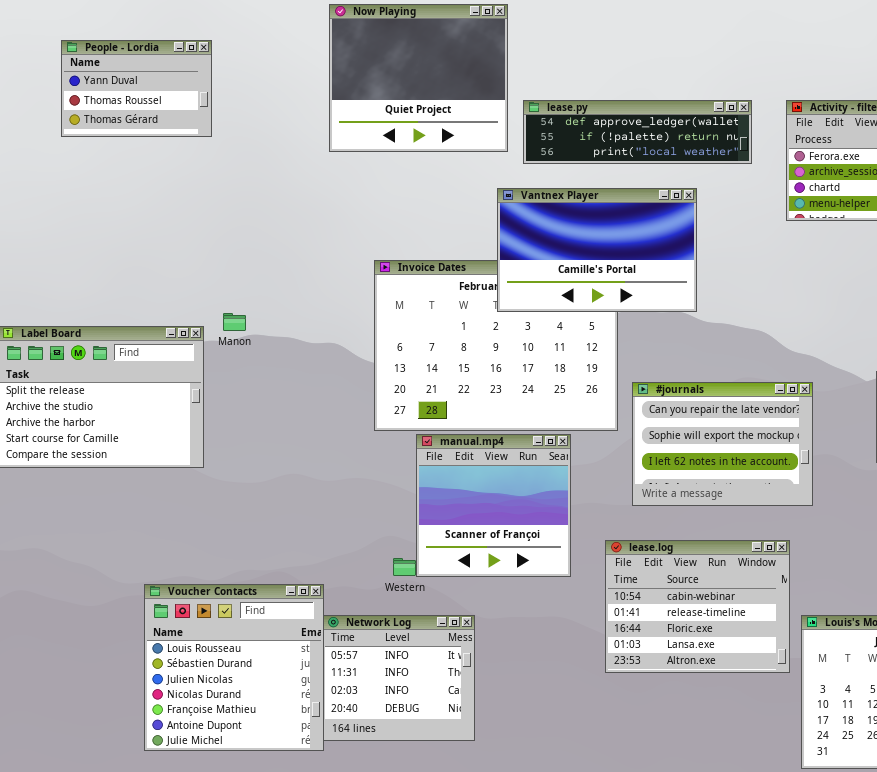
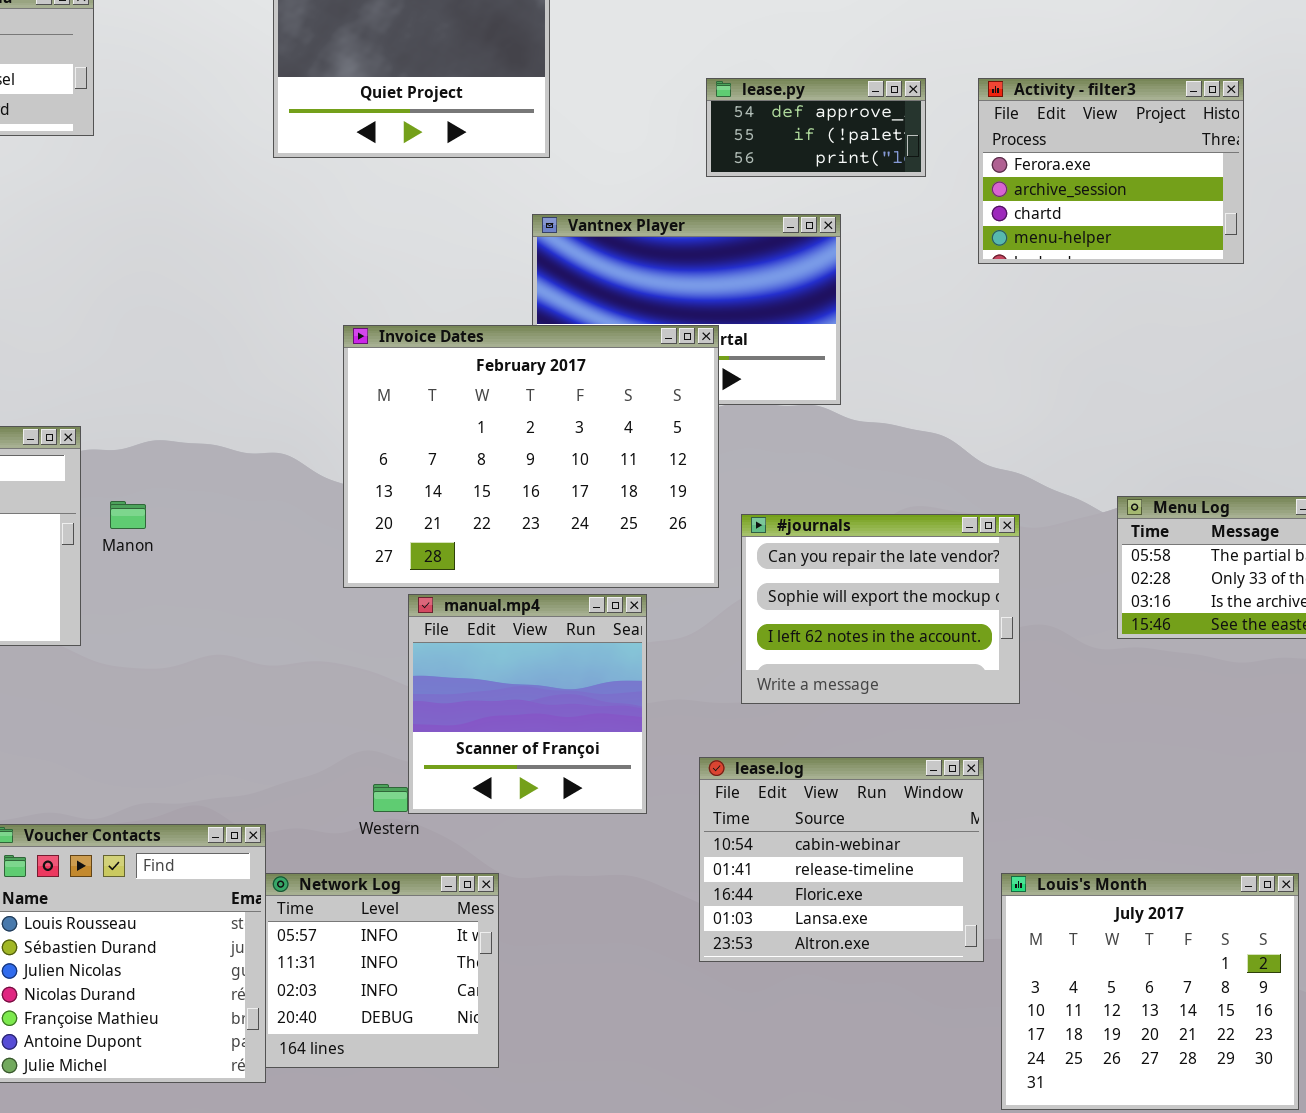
lease.py: [523,100,752,164] -> [706,78,926,177], resized
Invoice Dates: [374,260,618,431] -> [343,325,719,588], raised
Manon: [223,313,246,331] -> [110,501,146,529], moved

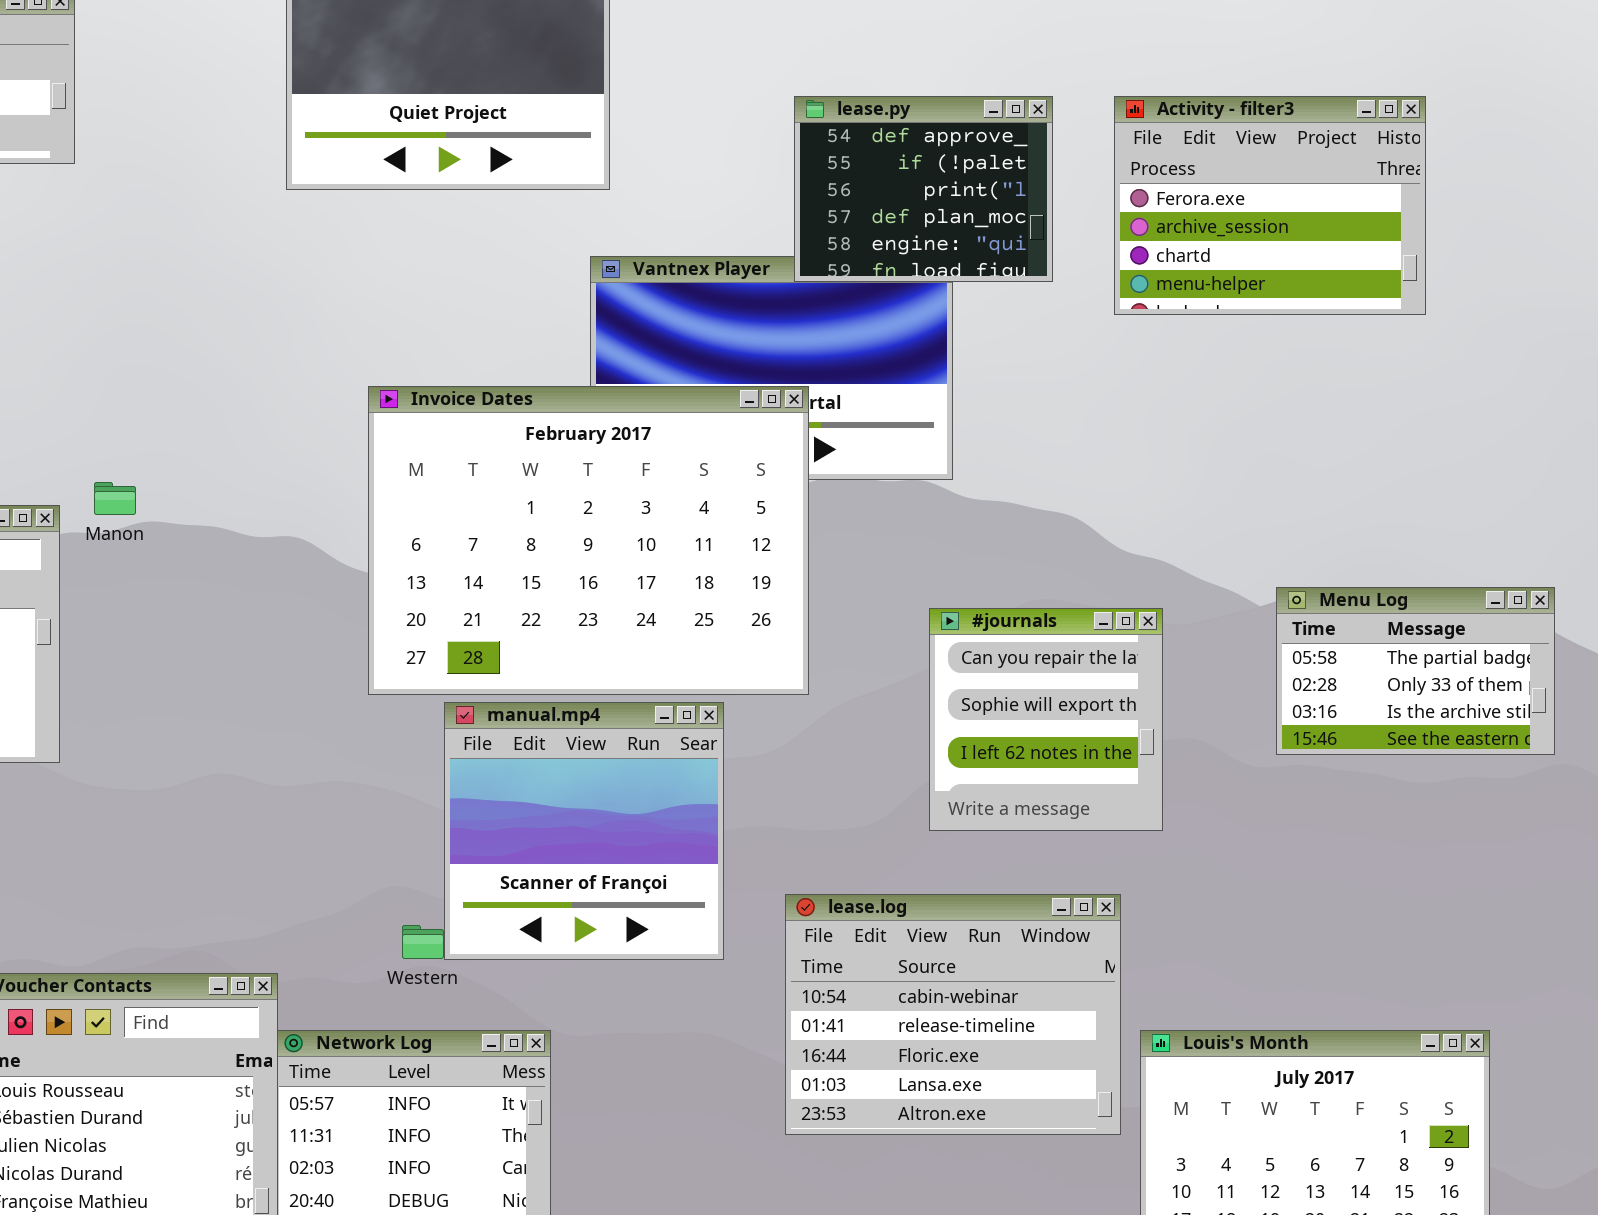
lease.py: [706,78,926,177] -> [794,96,1053,282], resized
Manon: [110,501,146,529] -> [94,482,136,515], moved
#journals: [741,514,1020,704] -> [929,608,1163,831], resized

